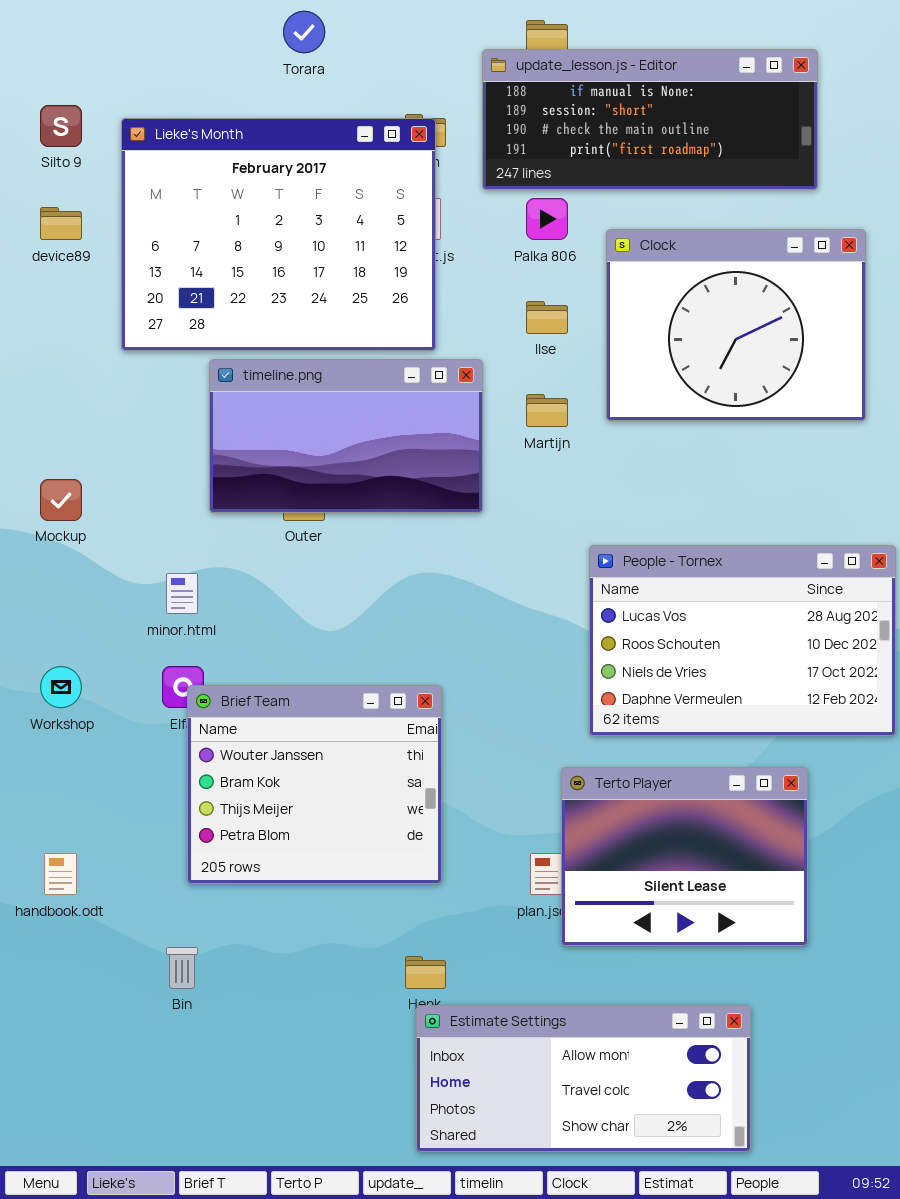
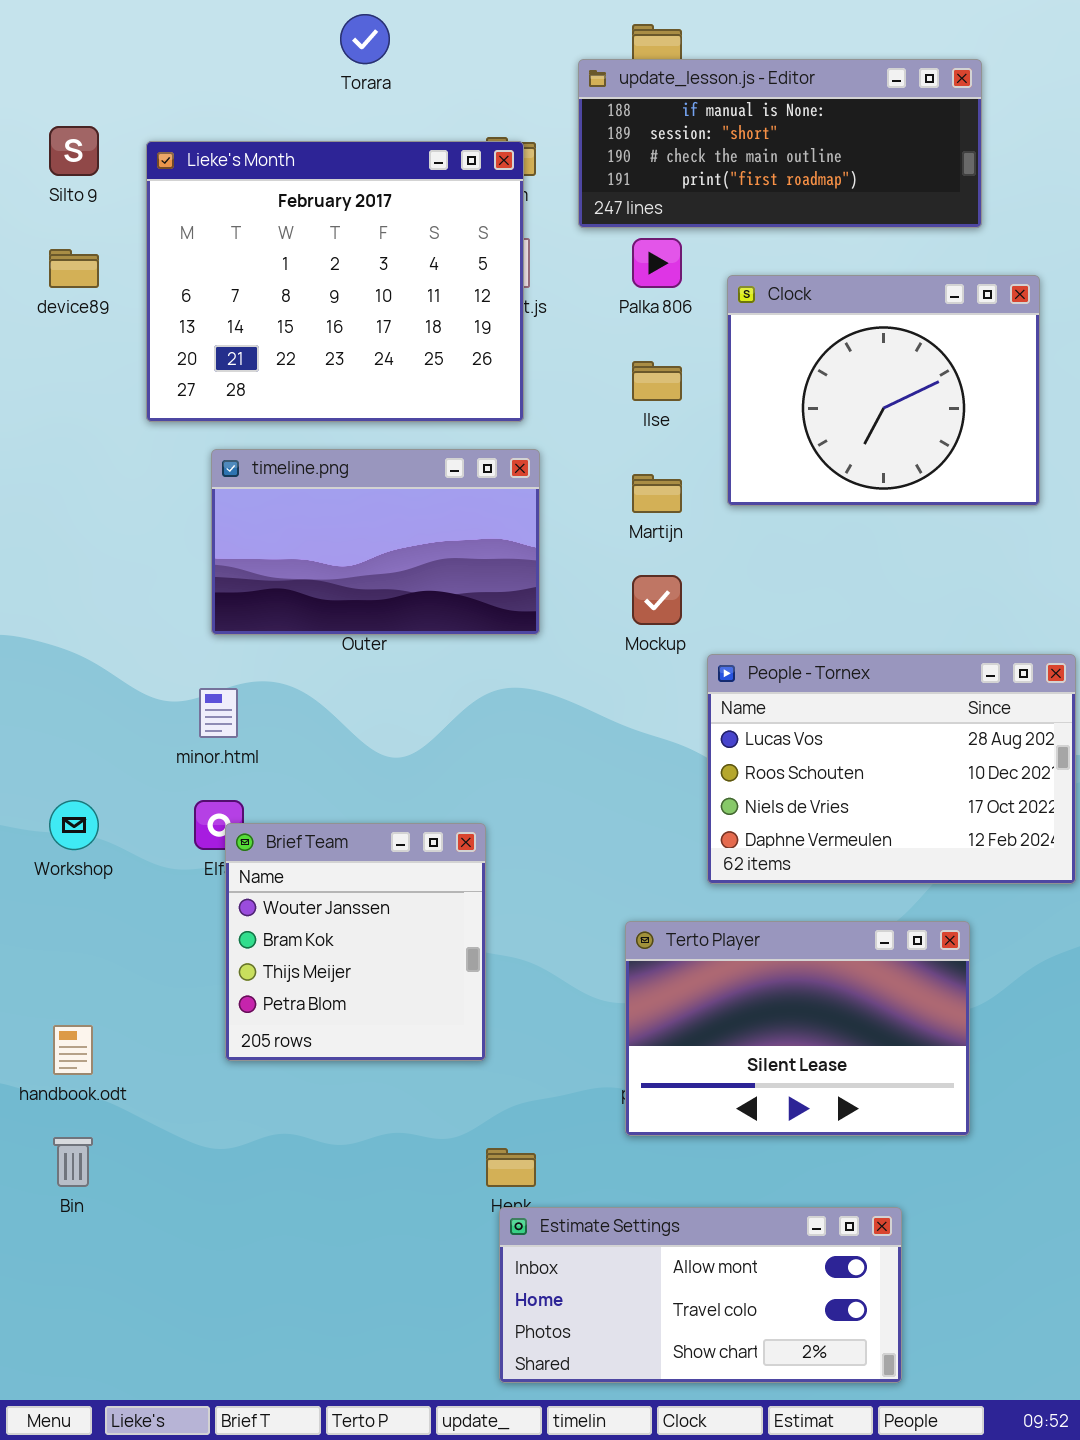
timeline.png: [209,359,483,513] -> [211,449,540,635], moved
Mockup: [40,479,82,521] -> [632,575,682,625], moved
Brief Team: [187,685,442,884] -> [225,823,486,1061], resized
Terto Player: [561,767,808,946] -> [625,921,970,1136], resized
Bin: [166,947,198,989] -> [53,1137,93,1187], moved

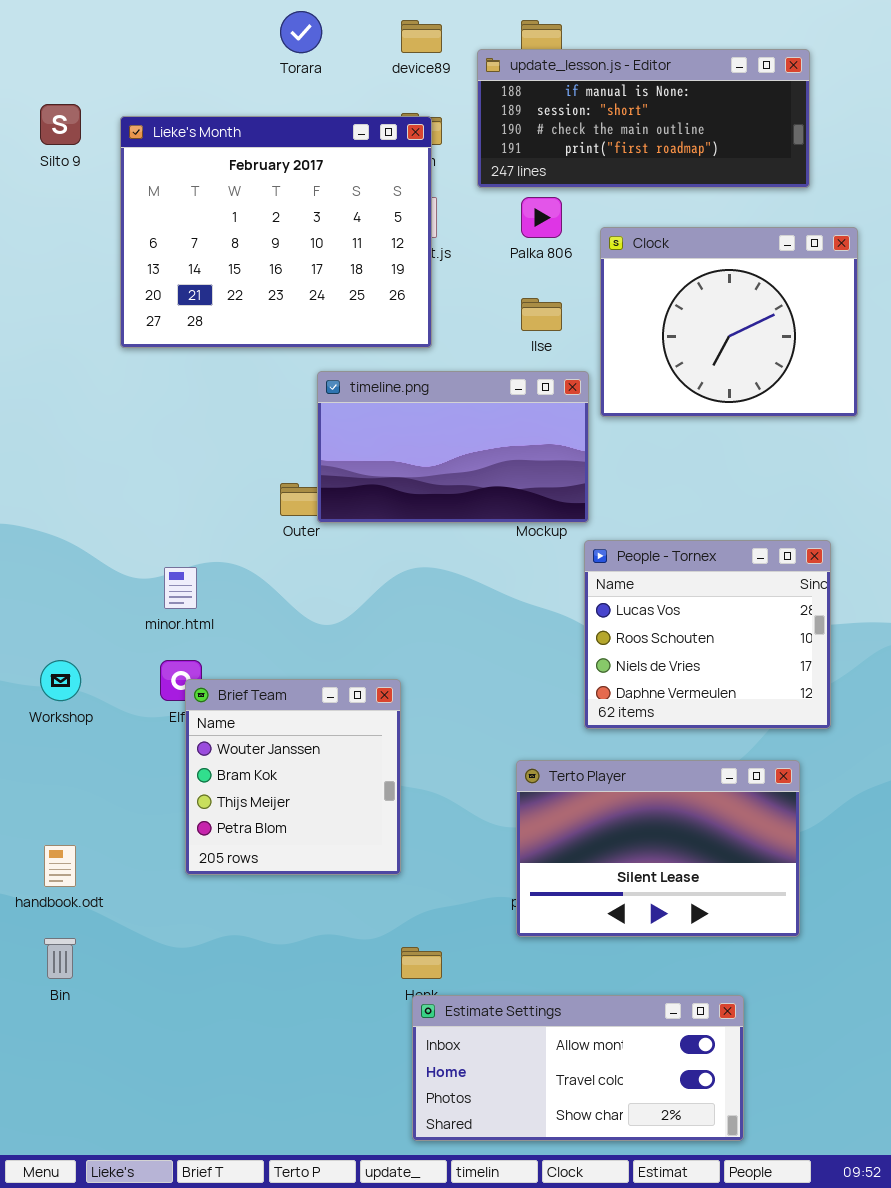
device89: [49,249,99,288] -> [401,20,442,53], moved
timeline.png: [211,449,540,635] -> [317,371,589,523], moved
People - Tornex: [707,654,1076,884] -> [584,540,831,729], resized

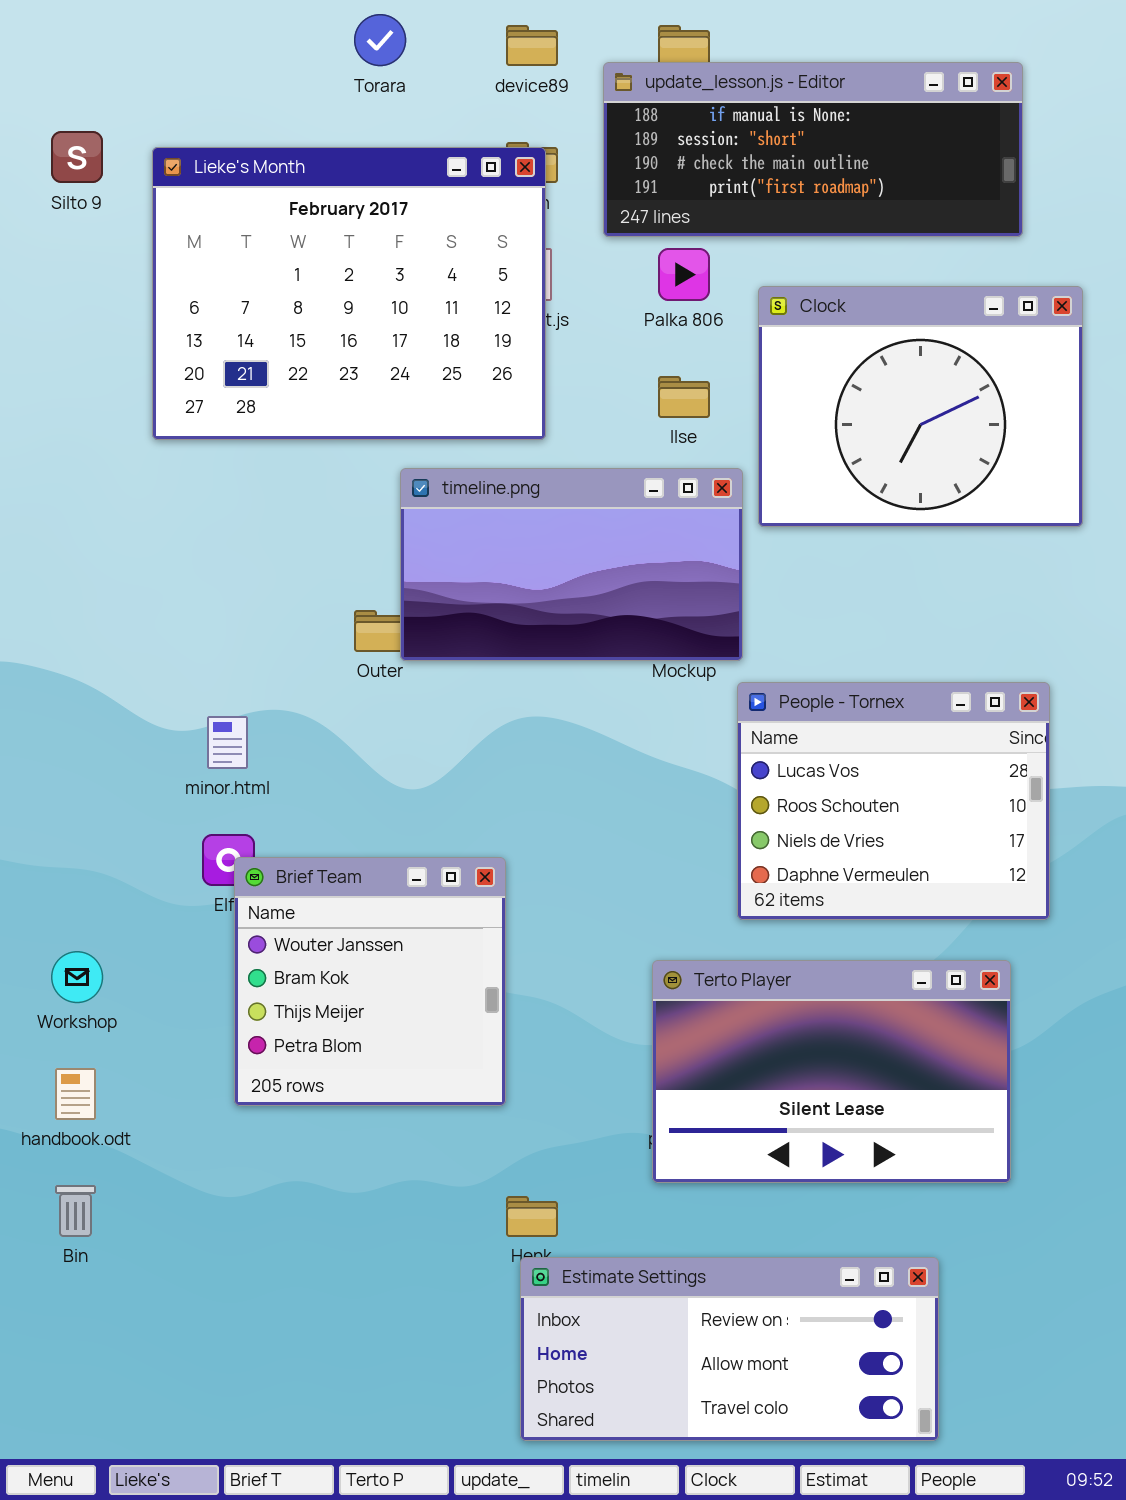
Workshop: [40,660,81,701] -> [51,951,103,1003], moved
Estimate Settings: [412,995,744,1141] -> [520,1257,939,1441], scrolled up 1 row

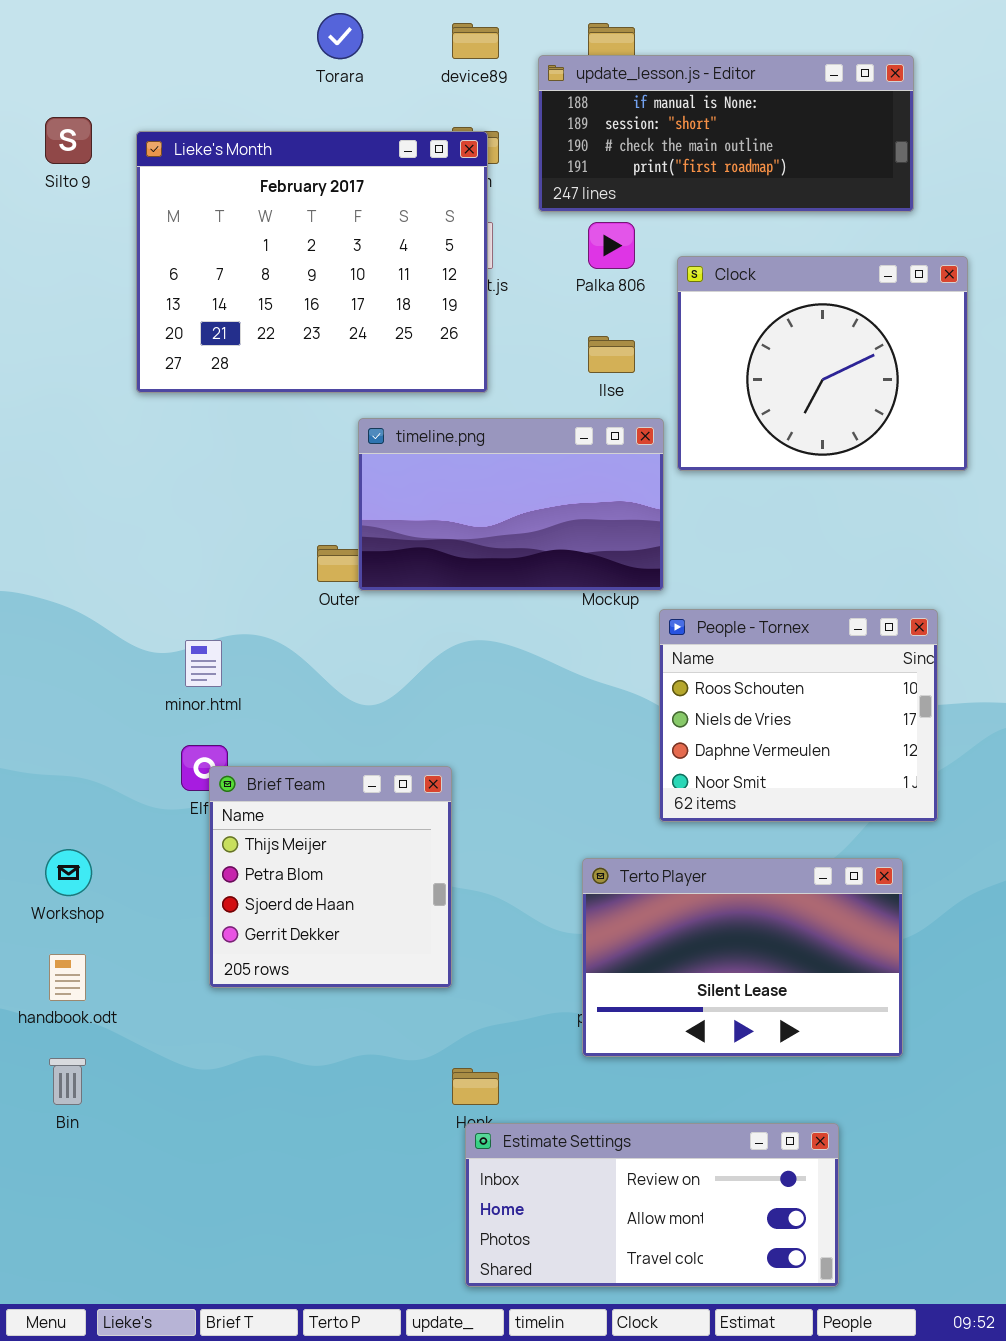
People - Tornex: [737,682,1050,920] -> [659,609,938,822], scrolled down 1 row
Brief Team: [234,857,506,1106] -> [209,766,452,988], scrolled down 2 rows

